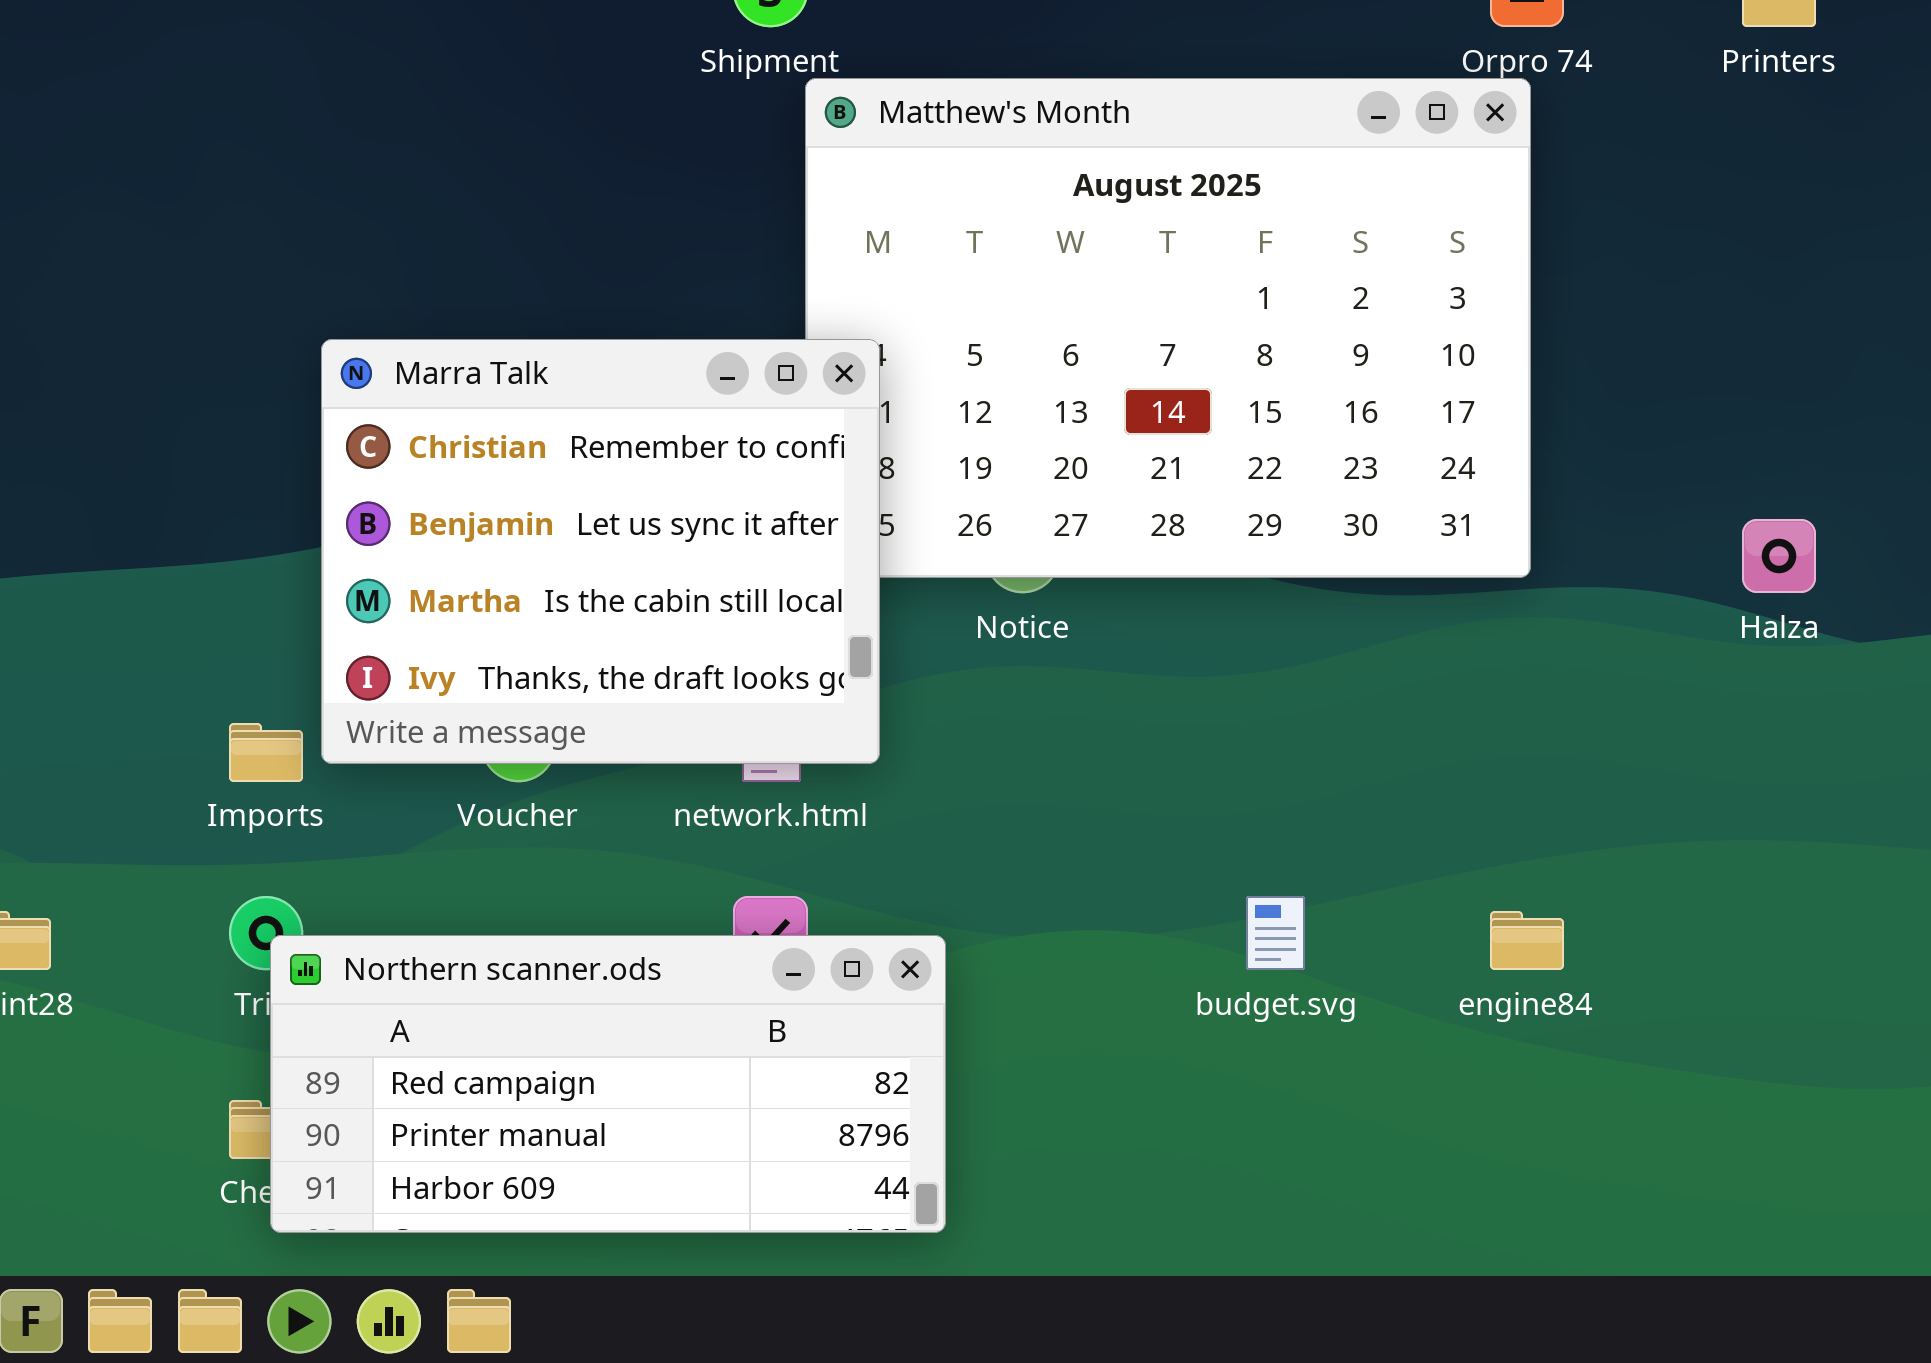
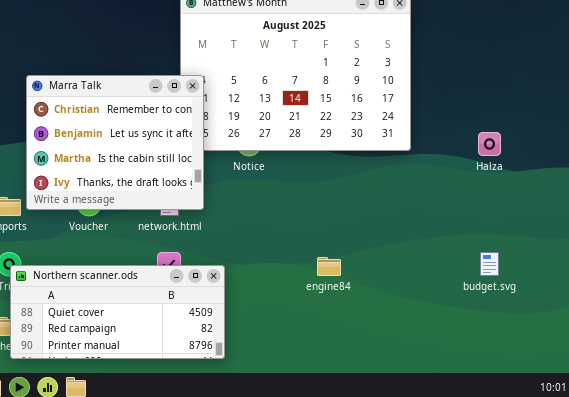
budget.svg: [1246,896,1305,970] -> [480,252,499,276], moved
engine84: [1490,911,1564,970] -> [317,257,341,276], moved
Northern scanner.ods: [270,935,946,1233] -> [10,265,225,359], scrolled up 1 row

